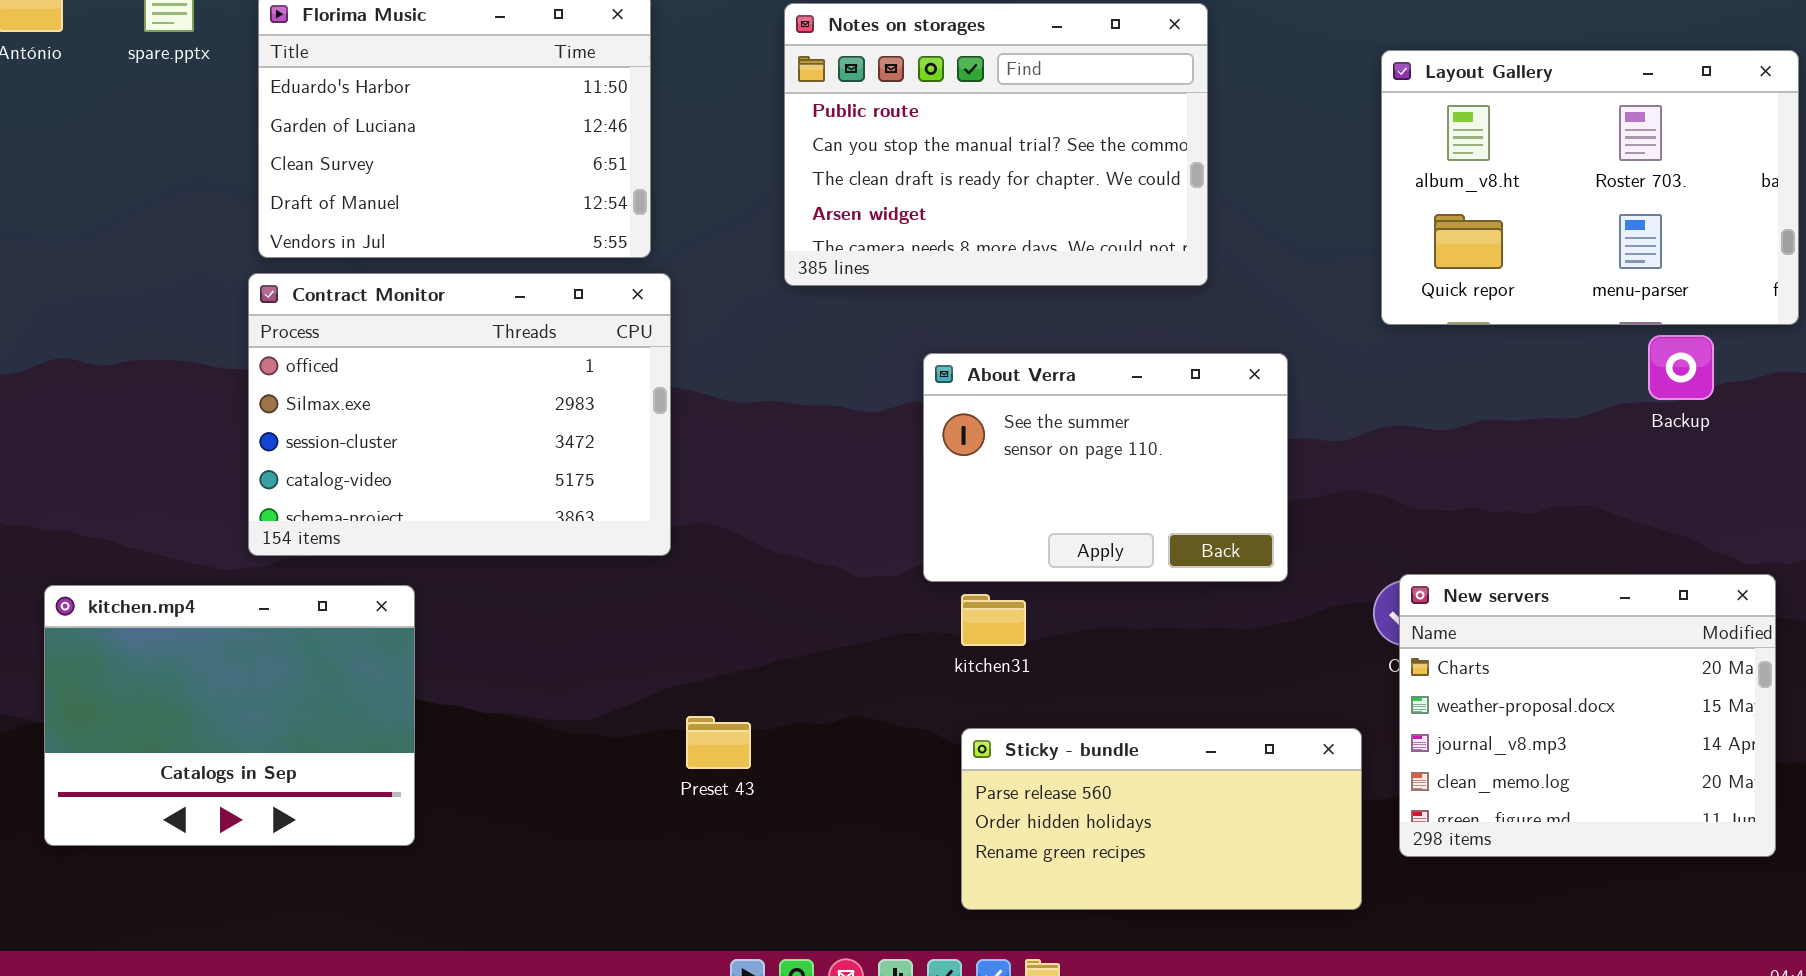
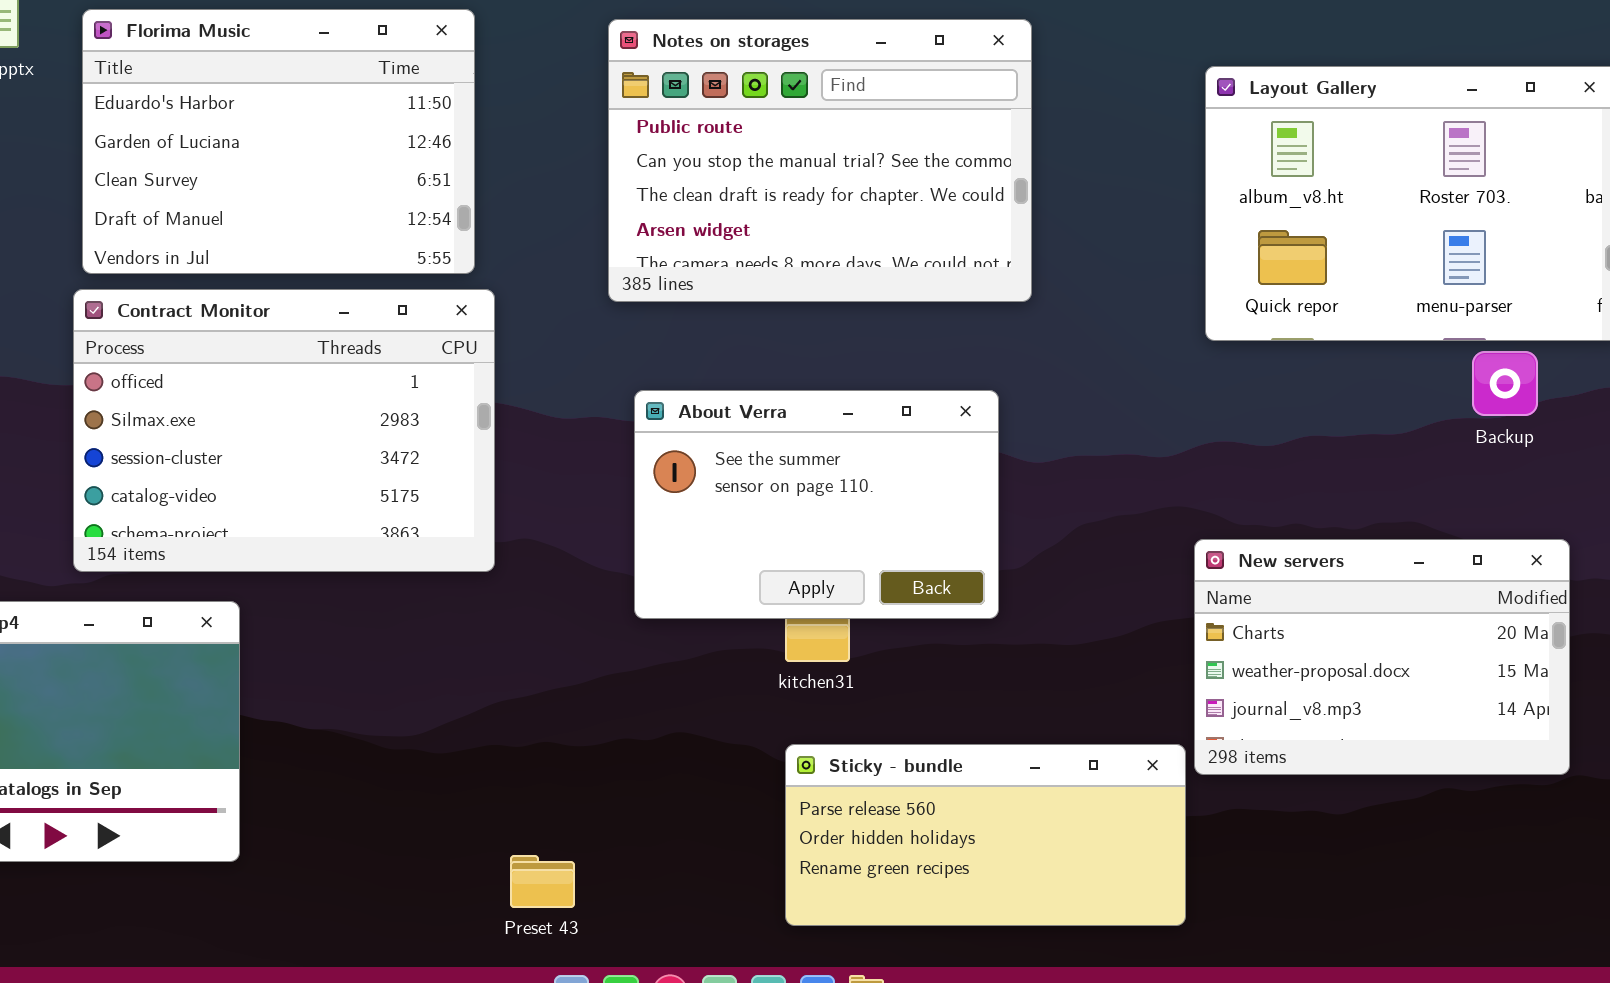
About Verra: [923,353,1288,582] -> [634,390,999,619], moved
New servers: [1399,574,1776,857] -> [1194,539,1570,775], moved, resized
Preset 43: [686,716,751,769] -> [510,855,575,908], moved

